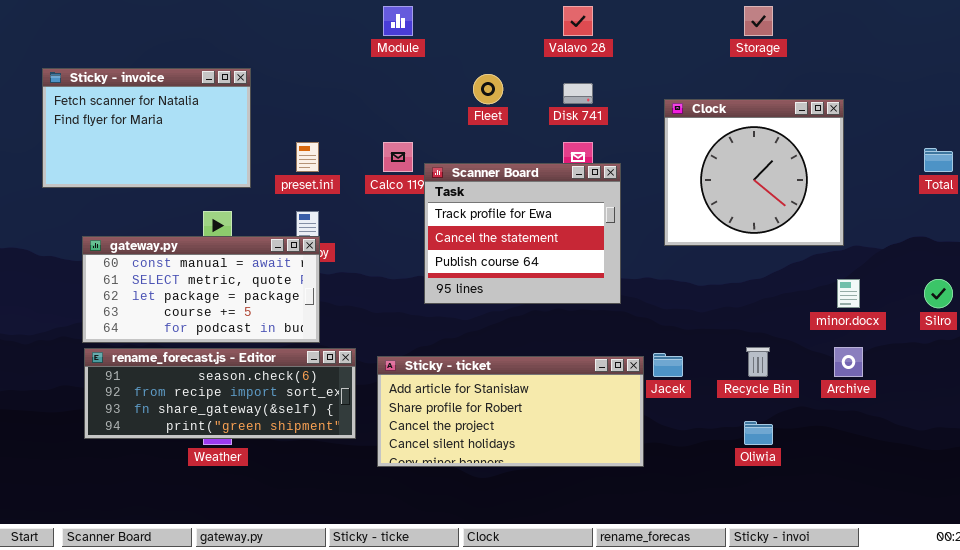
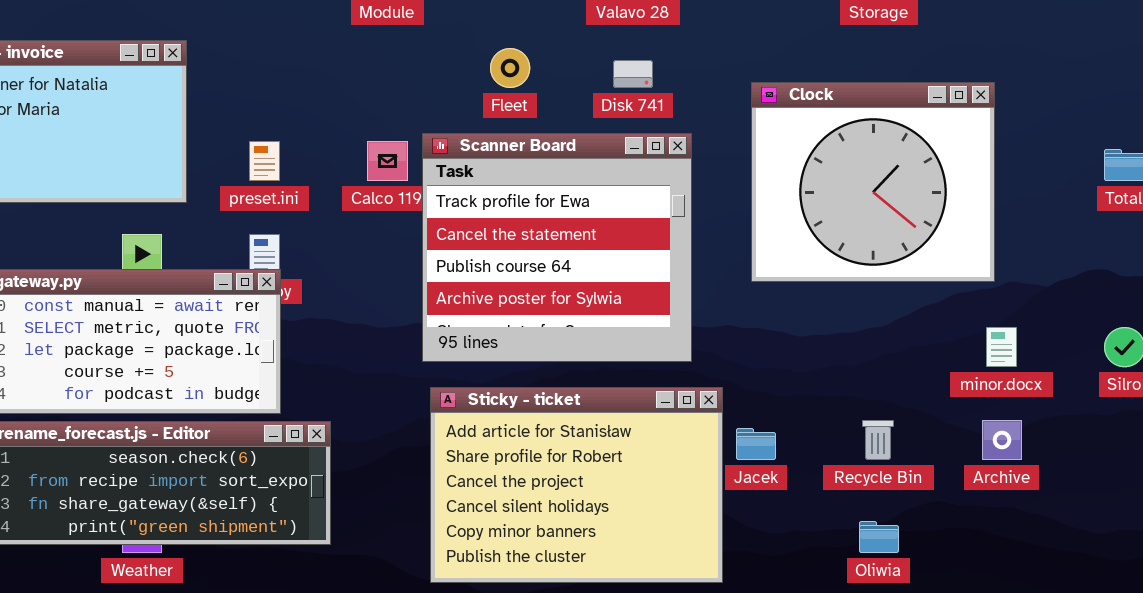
Scanner Board: [424,163,621,304] -> [422,133,692,362], resized
Sticky - ticket: [377,356,644,467] -> [430,387,723,583], resized

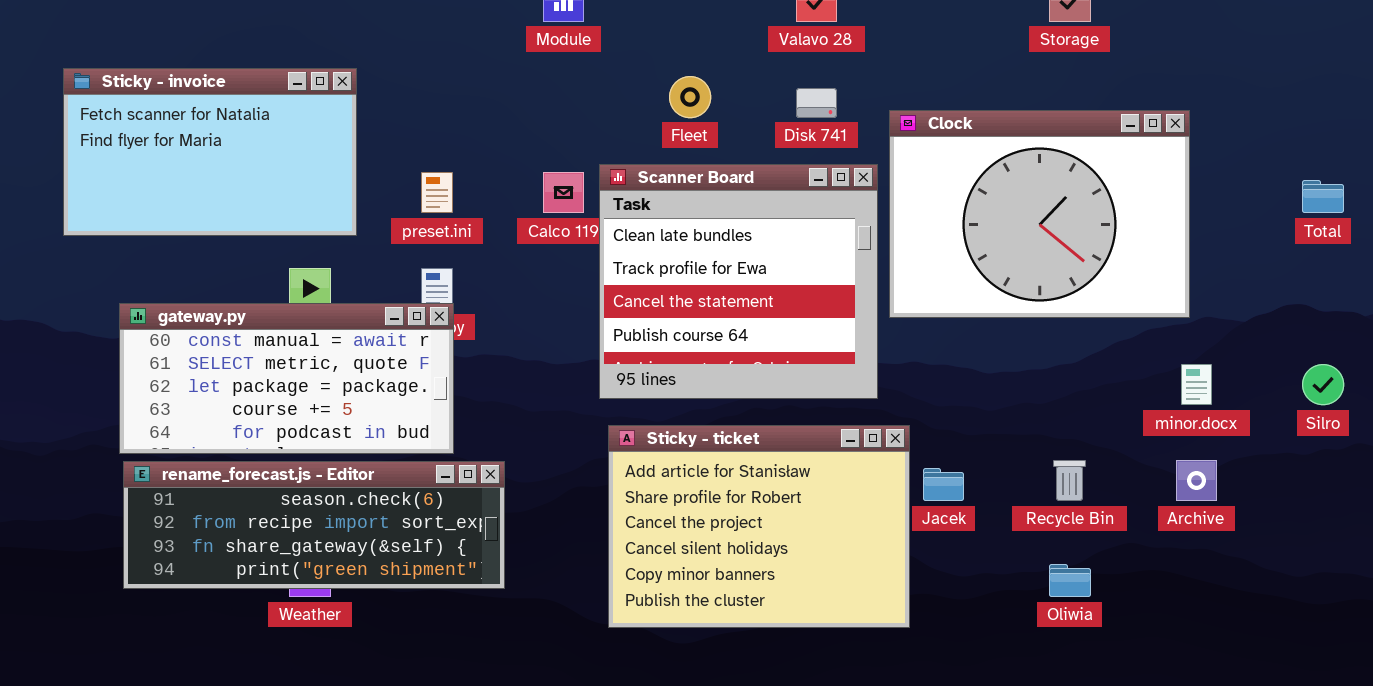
Clock: [751,82,995,282] -> [889,110,1190,318], resized
Scanner Board: [422,133,692,362] -> [599,164,878,399], scrolled up 1 row

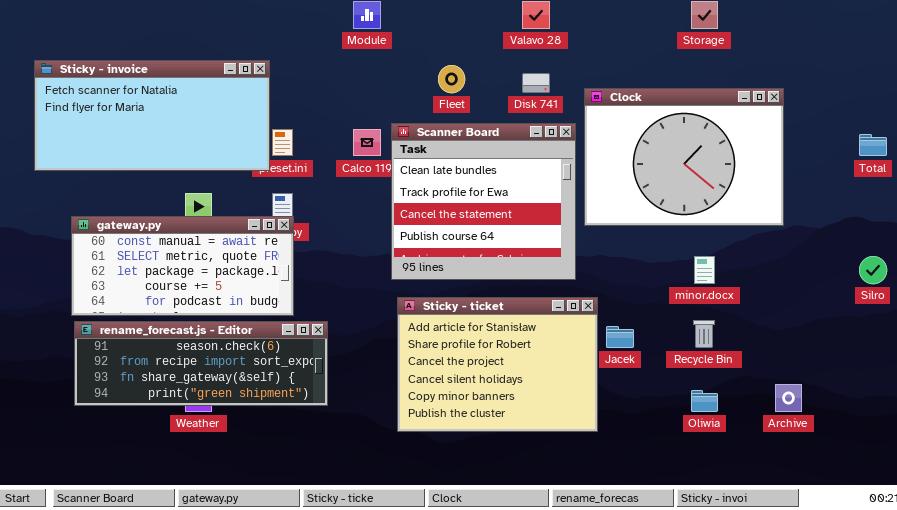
Sticky - invoice: [63,68,357,236] -> [34,60,270,171], resized
minor.docx: [1181,364,1212,405] -> [694,256,715,284], moved
Archive: [1176,460,1217,501] -> [775,384,802,412], moved

